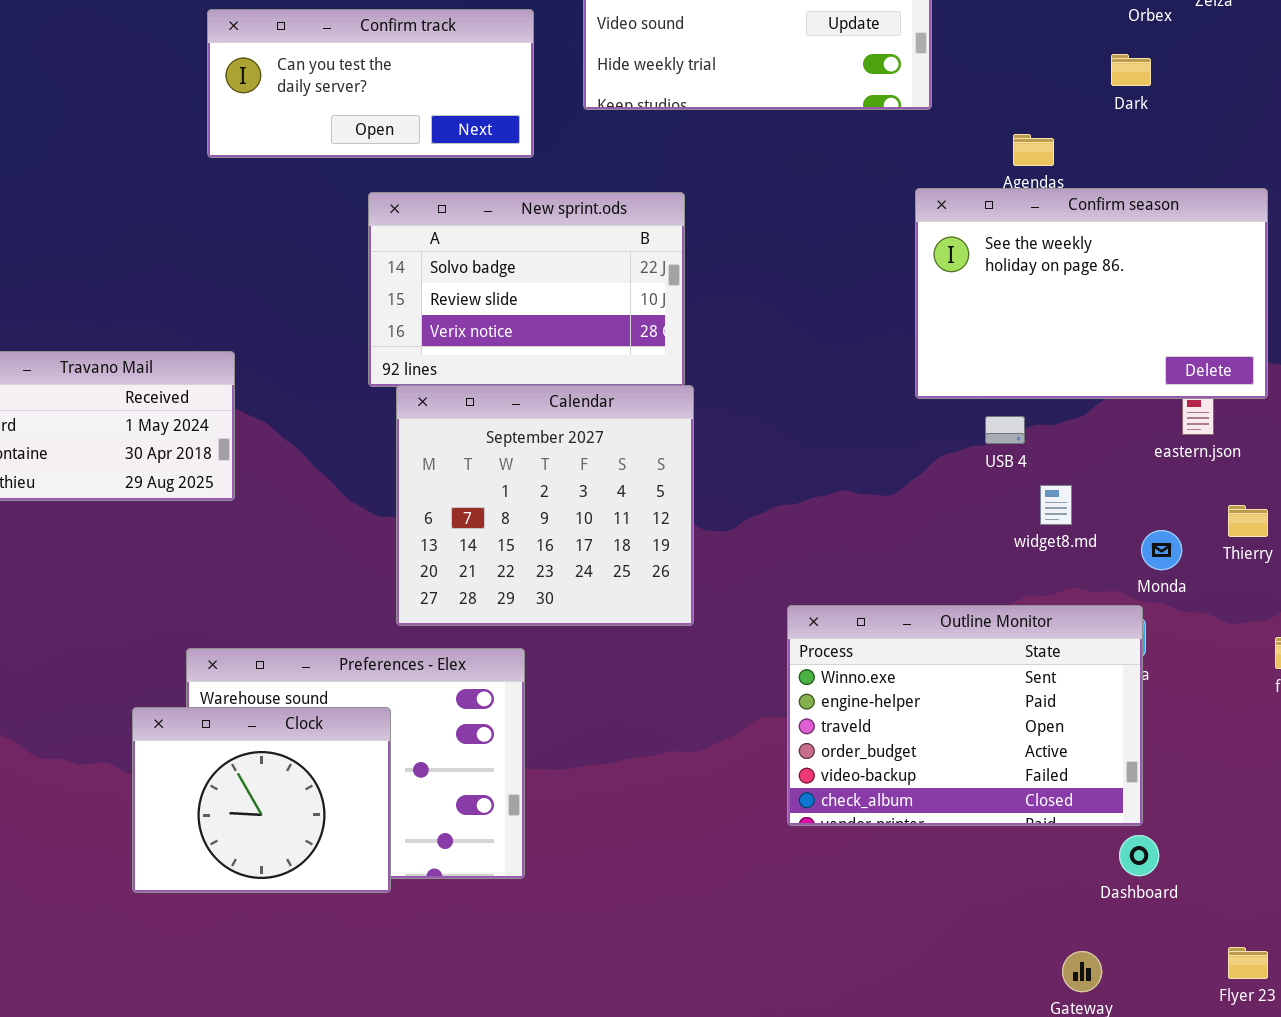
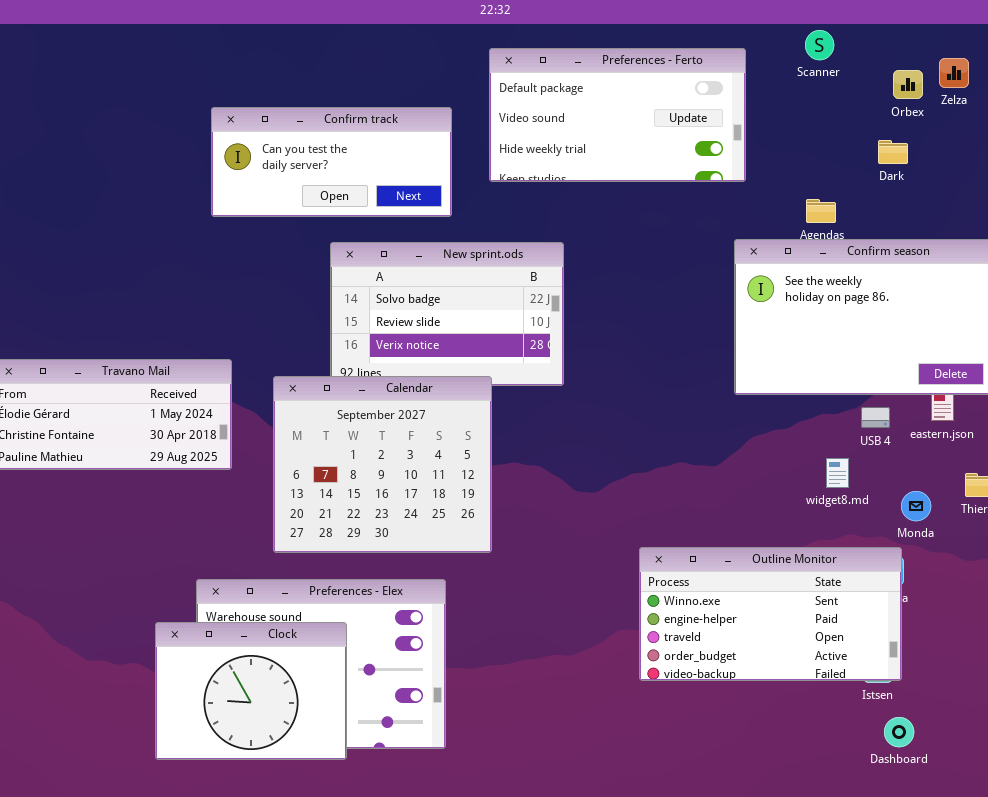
Calendar: [396,385,694,626] -> [273,376,492,553], moved
USB 4: [985,416,1025,444] -> [861,407,890,428], moved
Outline Monitor: [787,605,1143,826] -> [639,547,902,681], resized

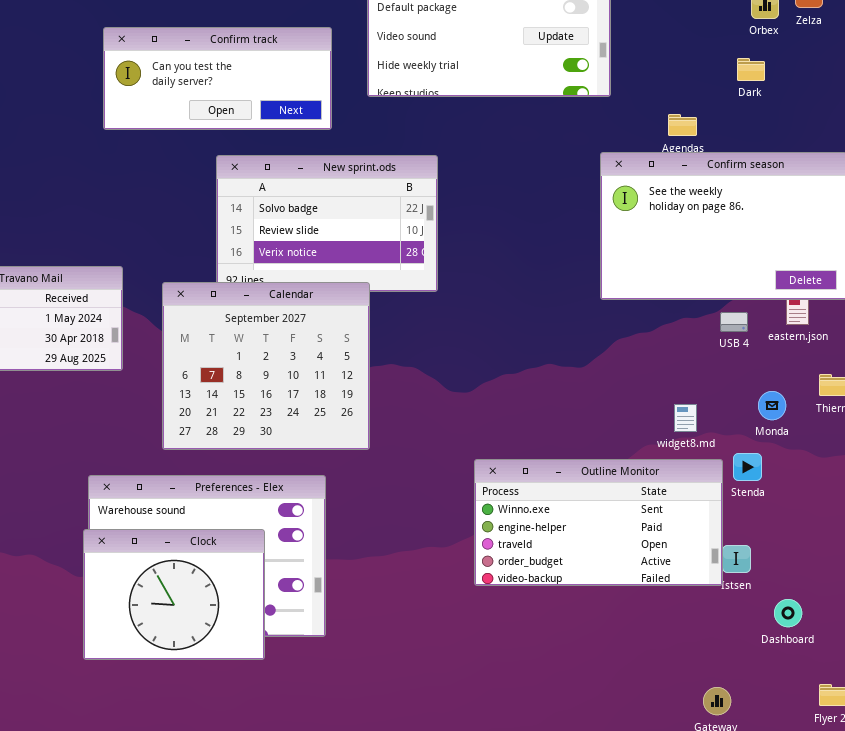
widget8.md: [826,458,849,488] -> [674,404,697,432], moved
Outline Monitor: [639,547,902,681] -> [474,459,723,586], moved
Clock: [155,622,347,760] -> [83,529,265,660], moved
Dashboard: [884,717,914,747] -> [774,599,802,627], moved

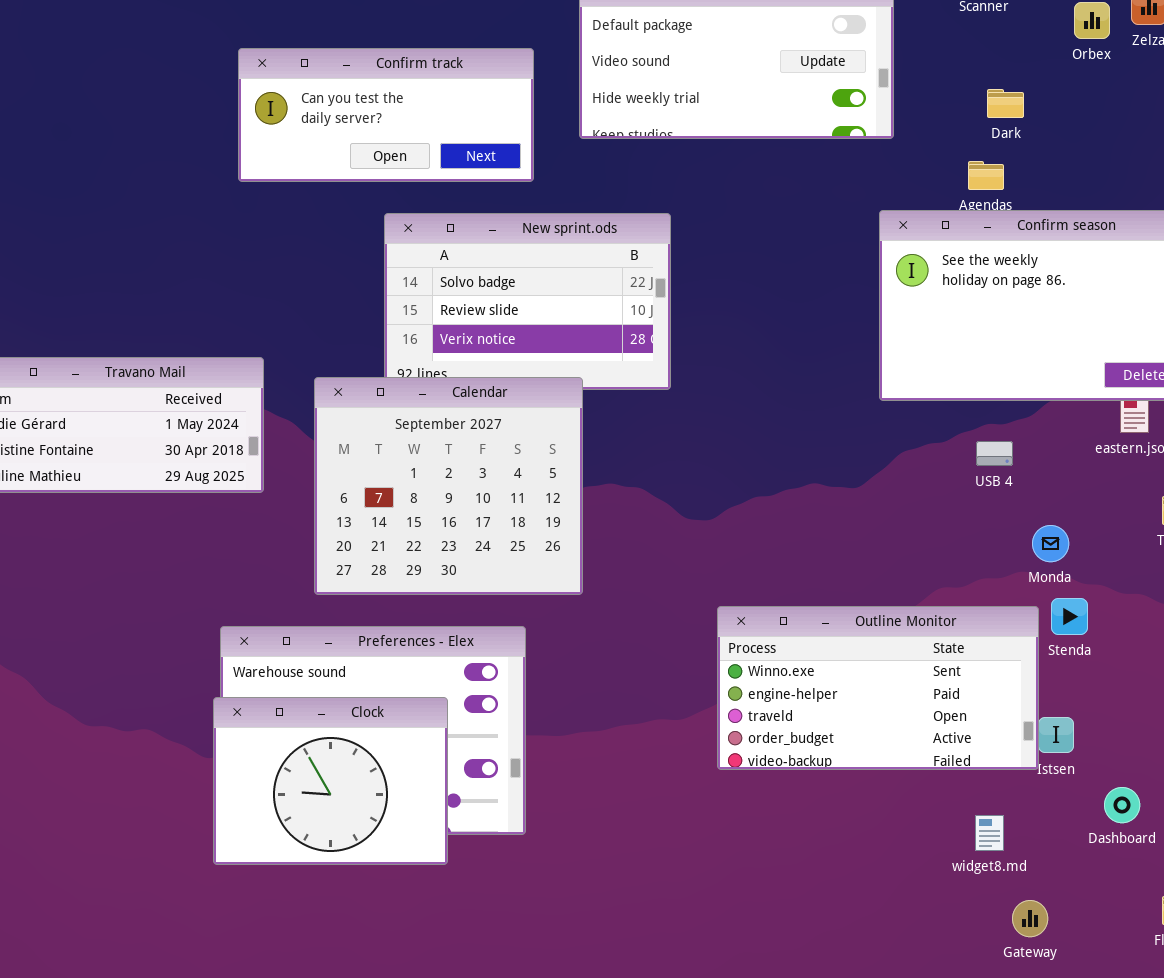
Dark: [737,58,765,81] -> [987,89,1024,118], moved
USB 4: [720,312,748,332] -> [976,441,1013,466], moved
Monda: [758,391,786,420] -> [1032,525,1069,562], moved
widget8.md: [674,404,697,432] -> [975,815,1004,851], moved

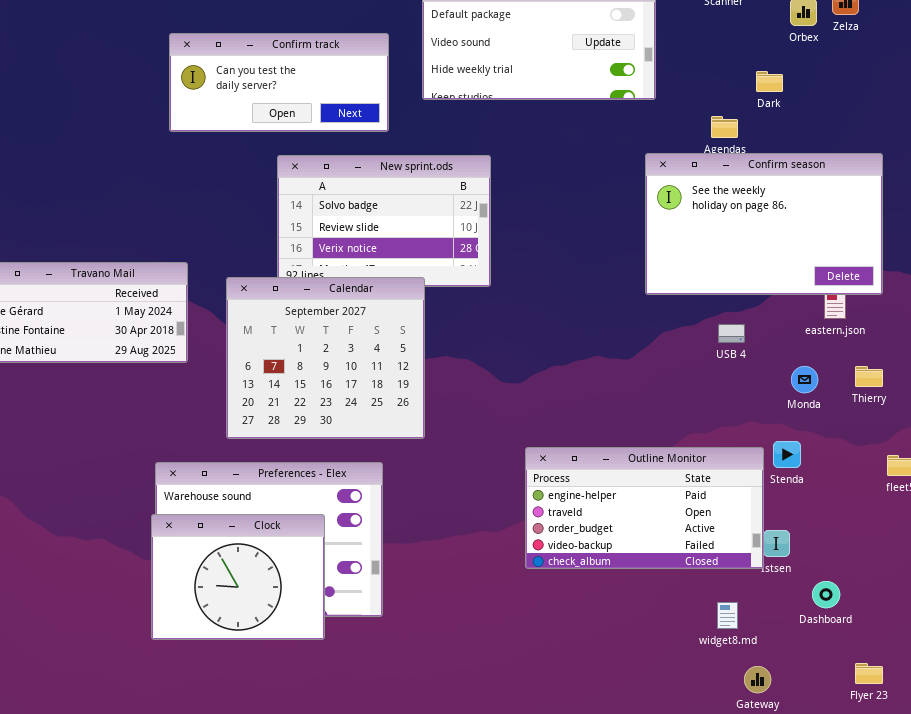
Dark: [987,89,1024,118] -> [756,71,783,92], moved
Monda: [1032,525,1069,562] -> [791,366,818,393], moved
Outline Monitor: [717,606,1039,770] -> [525,447,764,569], scrolled down 1 row

